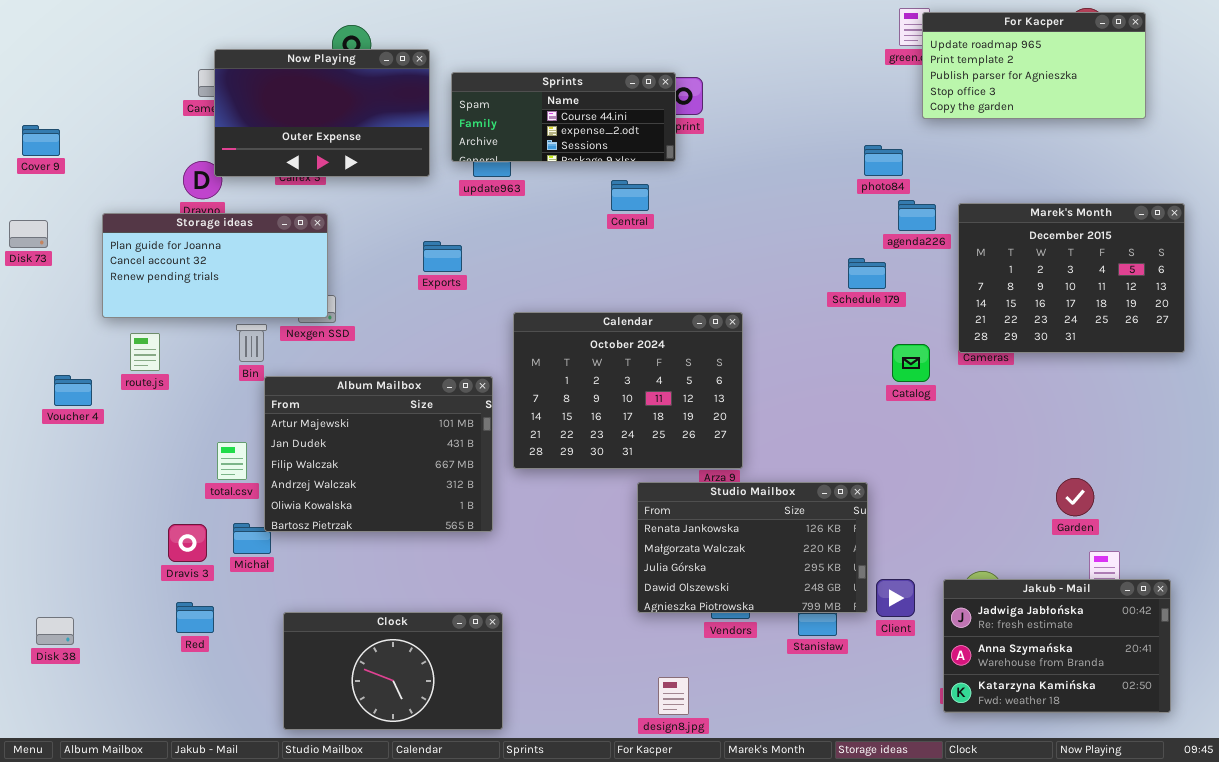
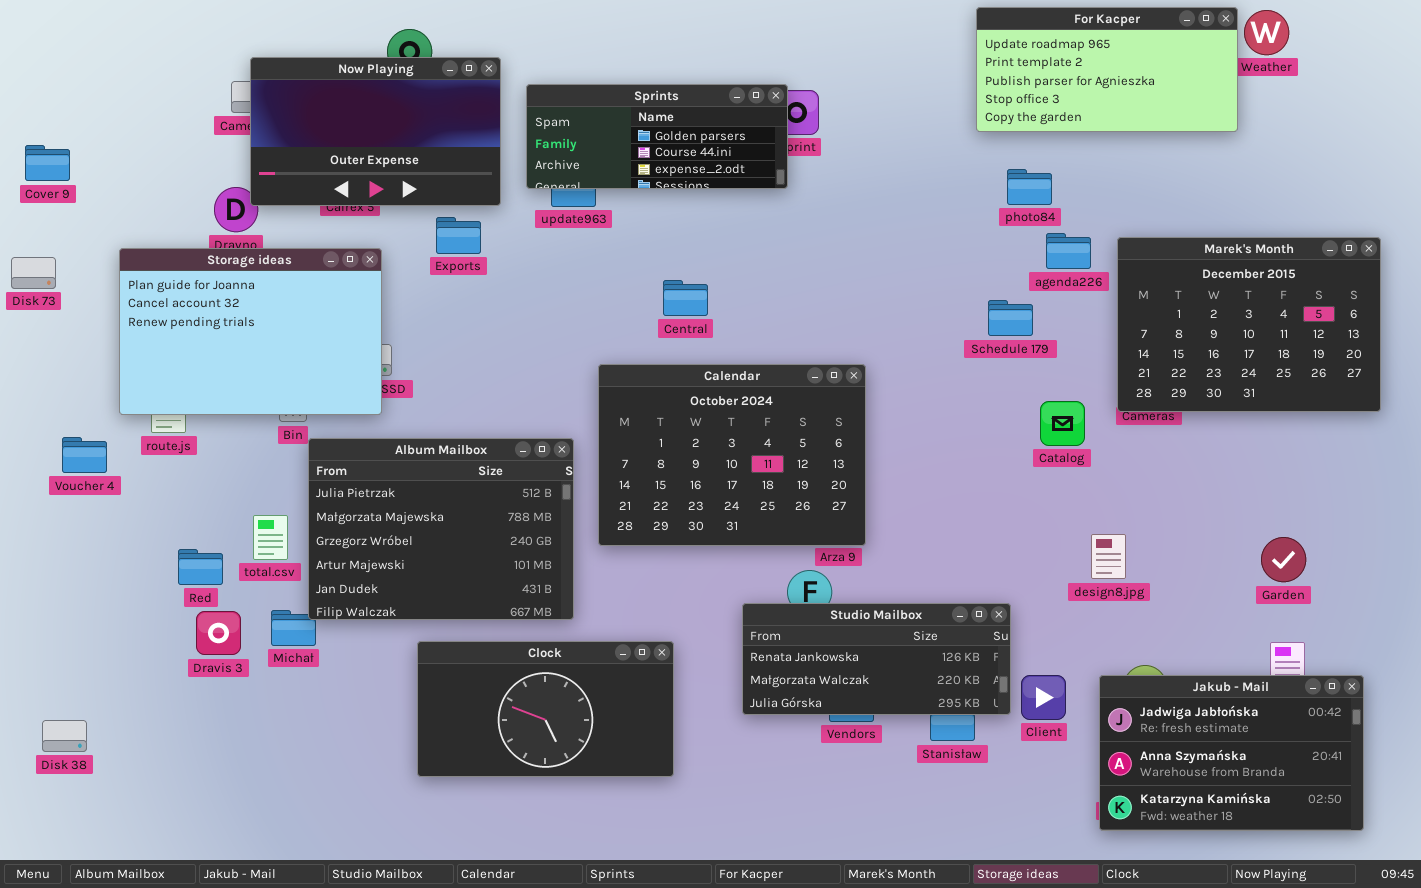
For Kacper: [922,12,1146,119] -> [976,7,1238,132], moved
Sprints: [451,72,676,162] -> [526,84,788,189], scrolled up 1 row
Central: [611,180,649,211] -> [663,280,708,316], moved
Storage ideas: [102,213,328,318] -> [119,248,382,415], resized
Exports: [423,241,462,272] -> [436,217,481,254], moved
Album Mailbox: [264,376,493,532] -> [308,438,574,620], scrolled up 3 rows
Garden: [1056,478,1094,516] -> [1261,537,1306,582], moved
Studio Mailbox: [637,482,868,613] -> [742,603,1011,715], resized
Red: [176,602,214,633] -> [178,549,223,585], moved
Clock: [283,612,503,730] -> [417,641,674,777], moved
design8.jpg: [658,677,689,715] -> [1091,534,1126,579], moved

